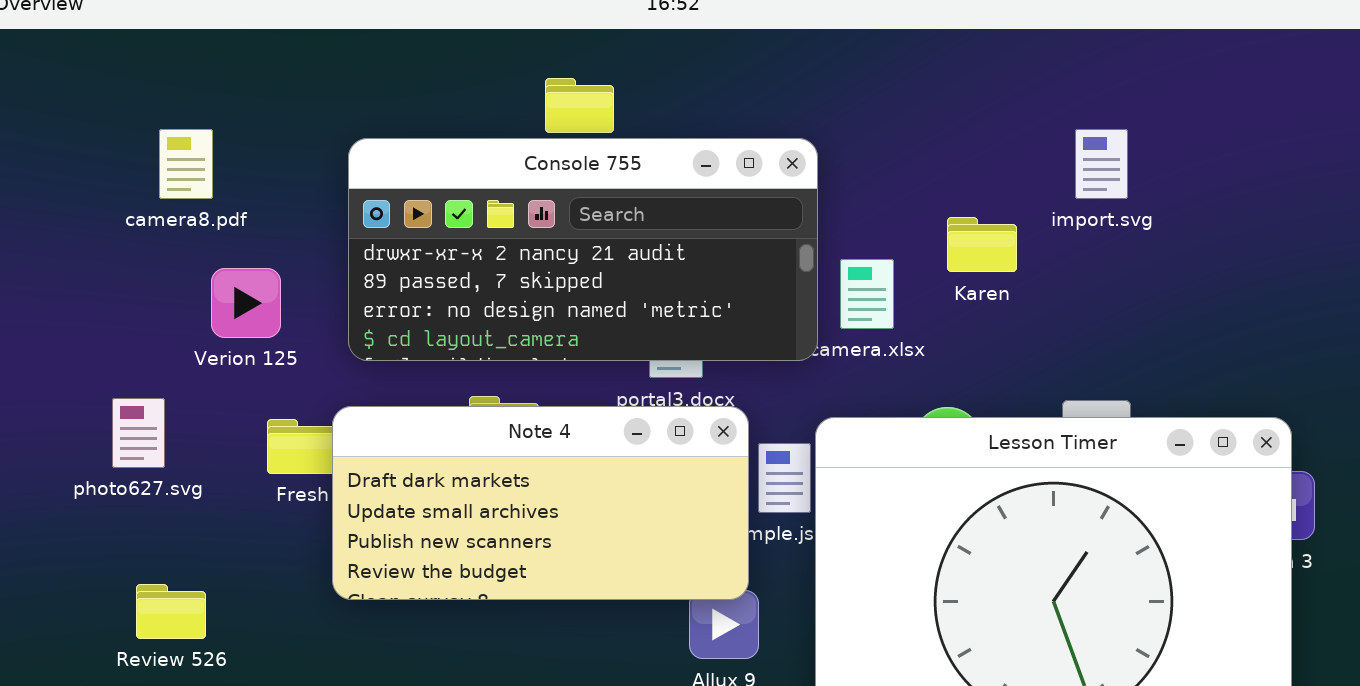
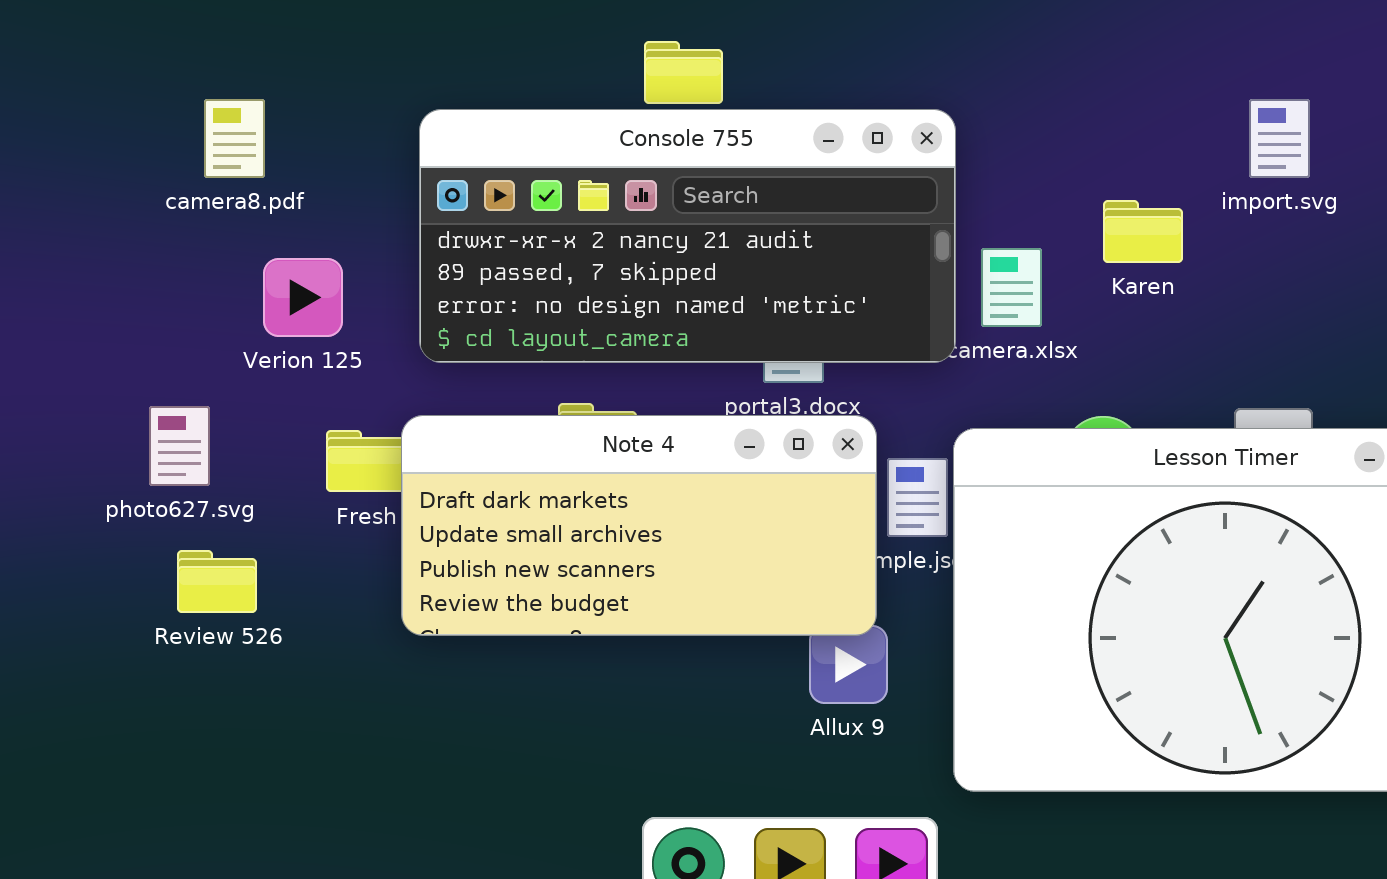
Review 526: [136,584,206,639] -> [177,550,257,613], moved

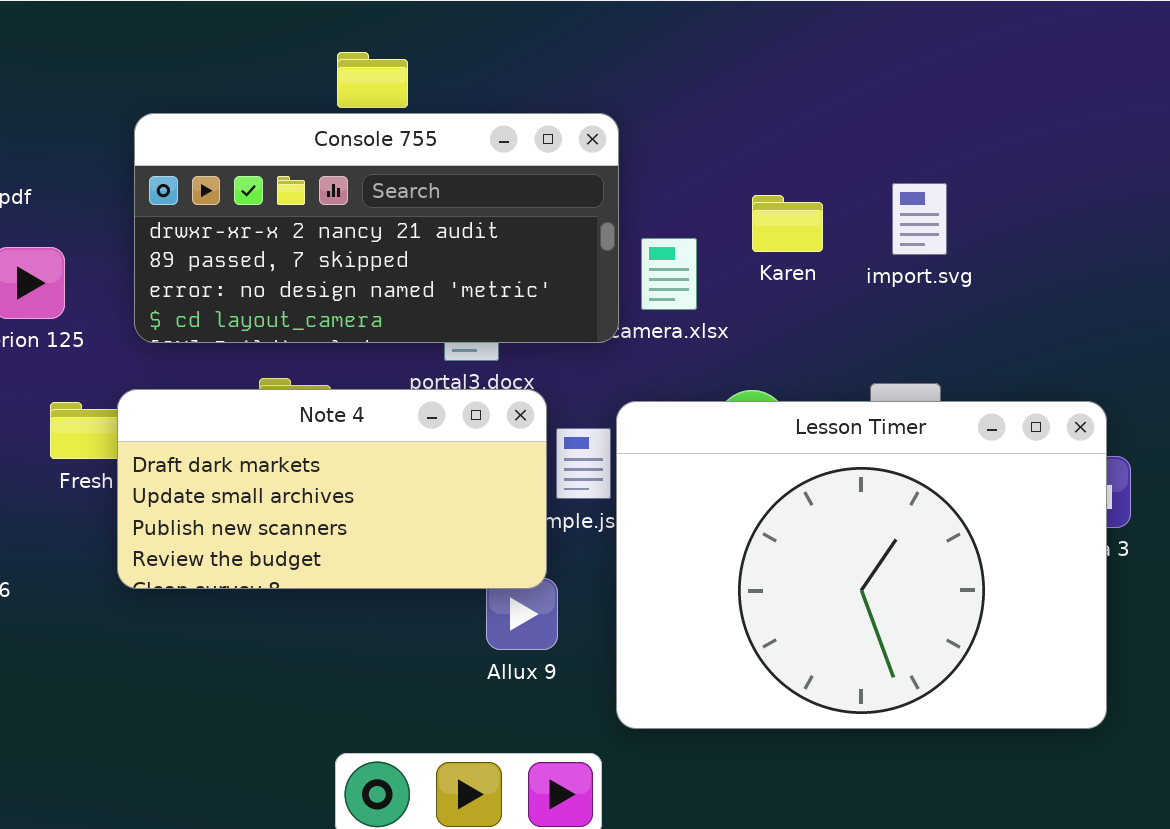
import.svg: [1249,99,1310,178] -> [892,183,947,255], moved

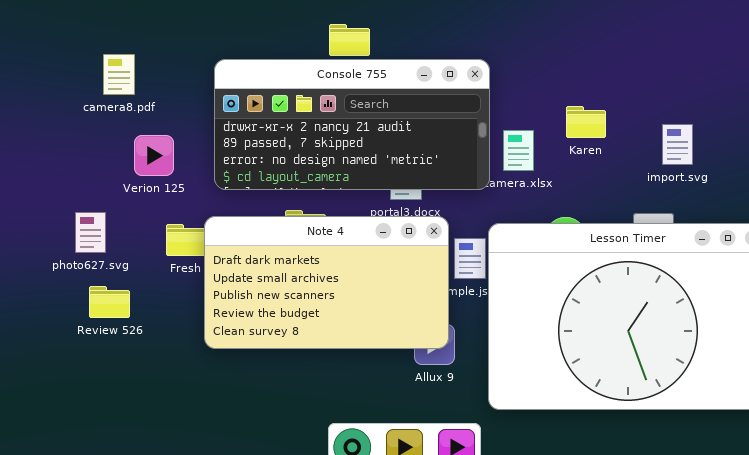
import.svg: [892,183,947,255] -> [662,124,693,165], moved
Note 4: [117,389,547,589] -> [204,216,449,349], resized

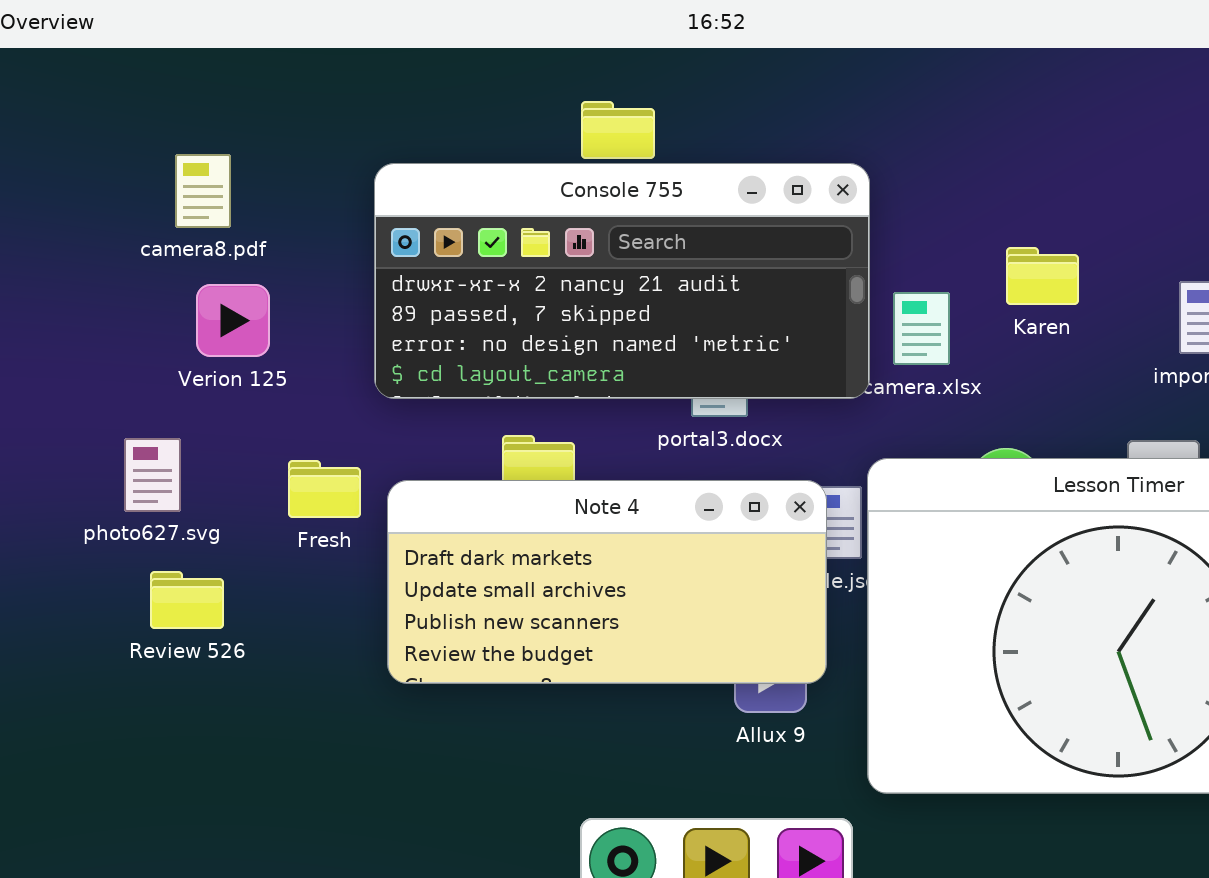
Verion 125: [134,135,174,176] -> [196,284,270,357], moved
Note 4: [204,216,449,349] -> [387,480,827,684], moved, resized

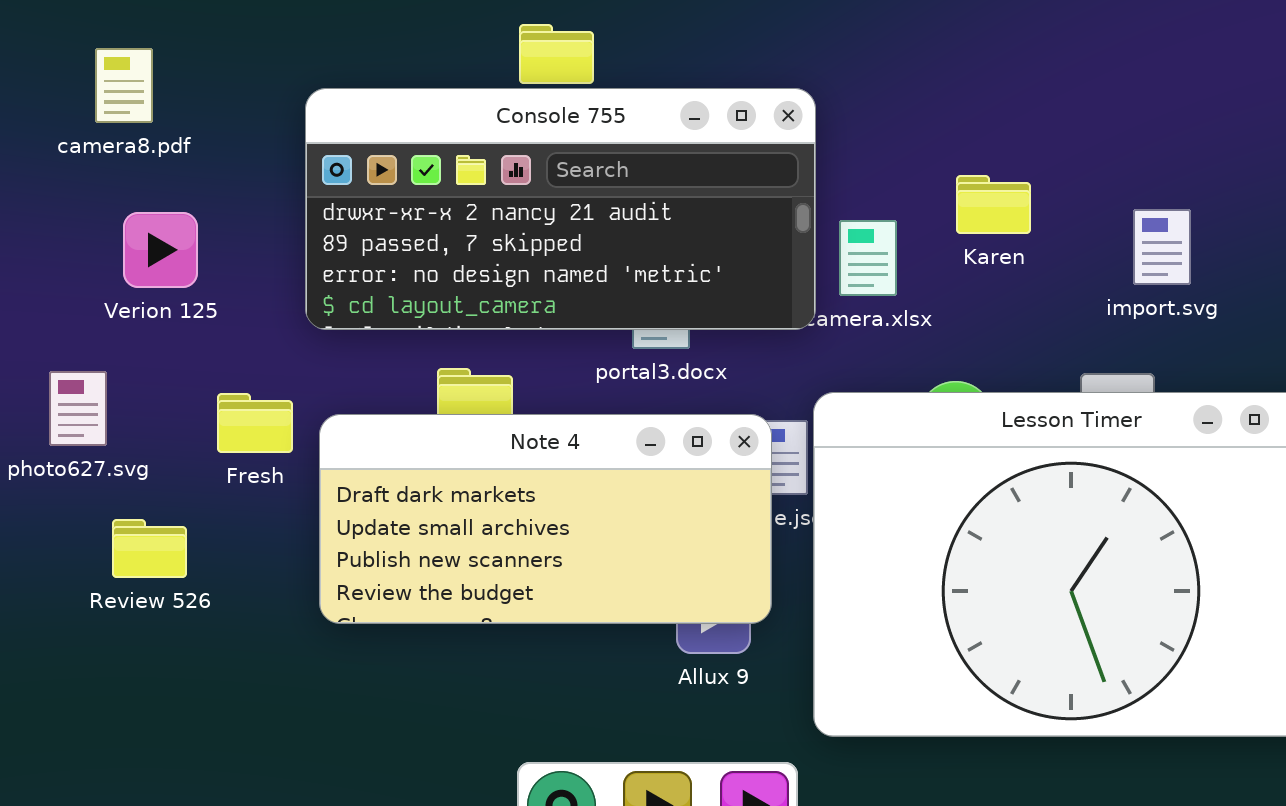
camera8.pdf: [175,154,231,228] -> [95,48,153,123], moved
Review 526: [150,571,224,629] -> [112,519,187,578], moved

